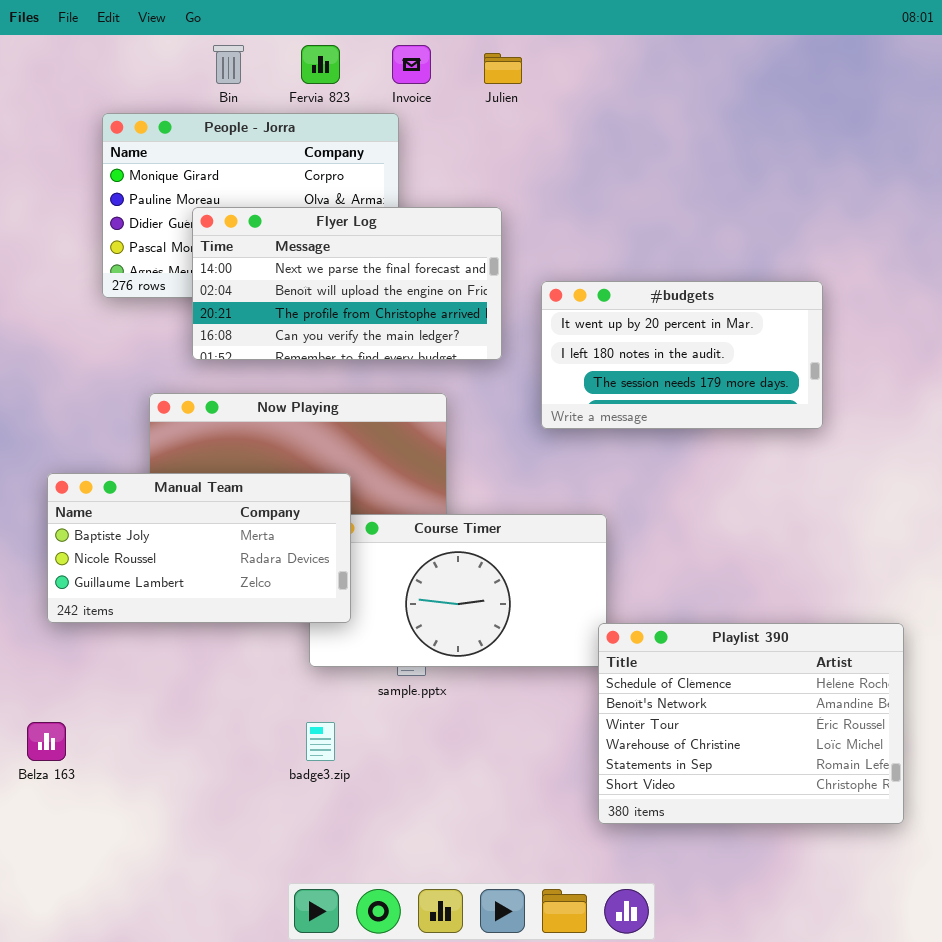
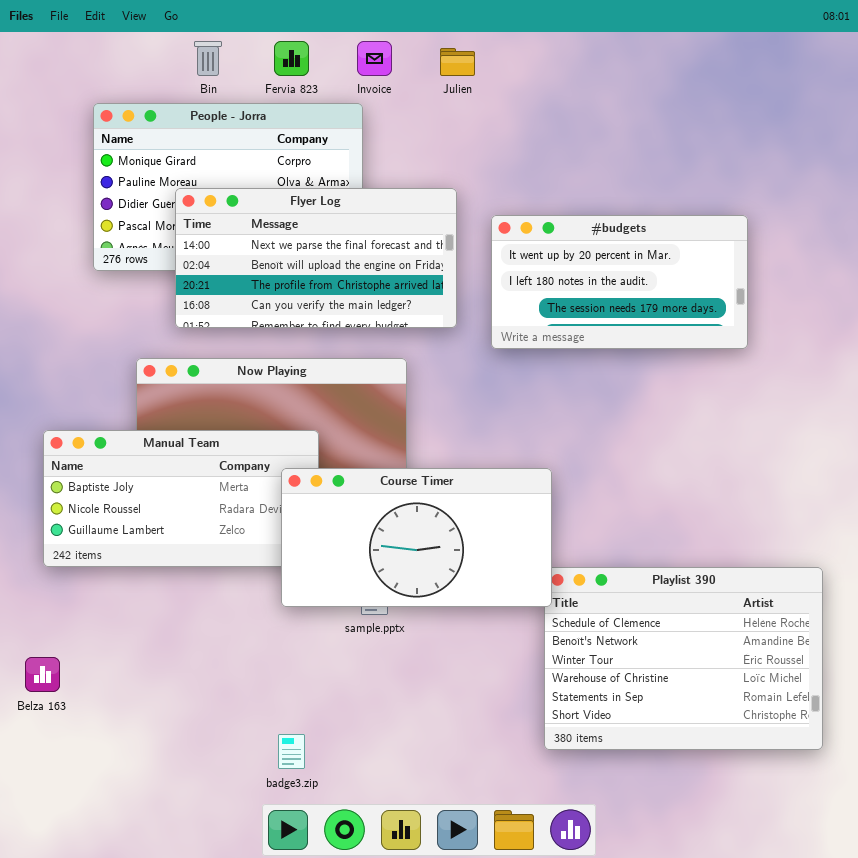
#budgets: [541,281,823,429] -> [491,215,748,349], moved
Course Timer: [309,514,607,667] -> [281,468,552,607], raised
badge3.zip: [306,722,335,761] -> [278,734,305,769], moved

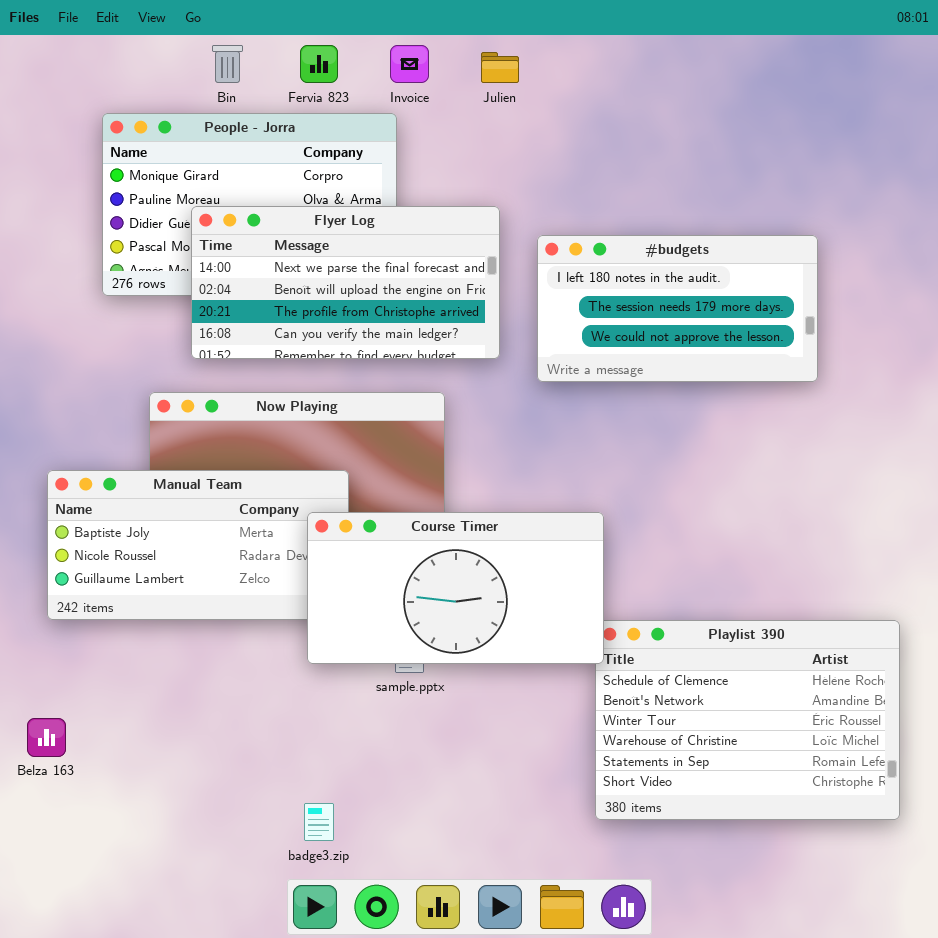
#budgets: [491,215,748,349] -> [537,235,818,382], scrolled down 1 row

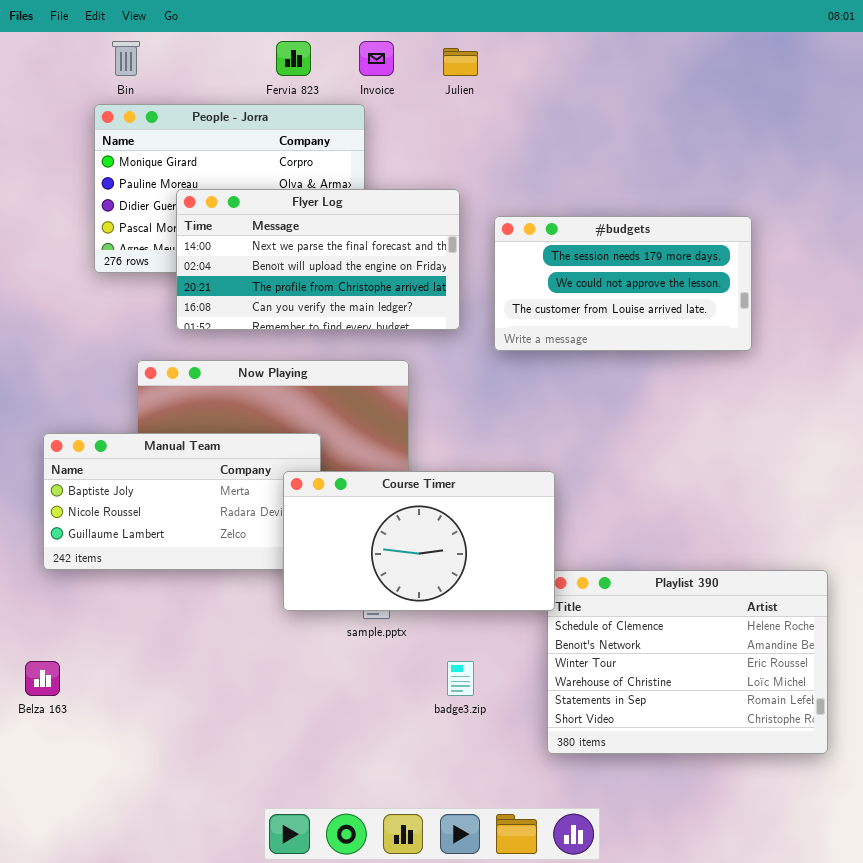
Bin: [212,45,243,83] -> [112,41,140,76], moved
#budgets: [537,235,818,382] -> [494,216,752,351], scrolled down 1 row
badge3.zip: [304,803,334,841] -> [447,661,474,696], moved

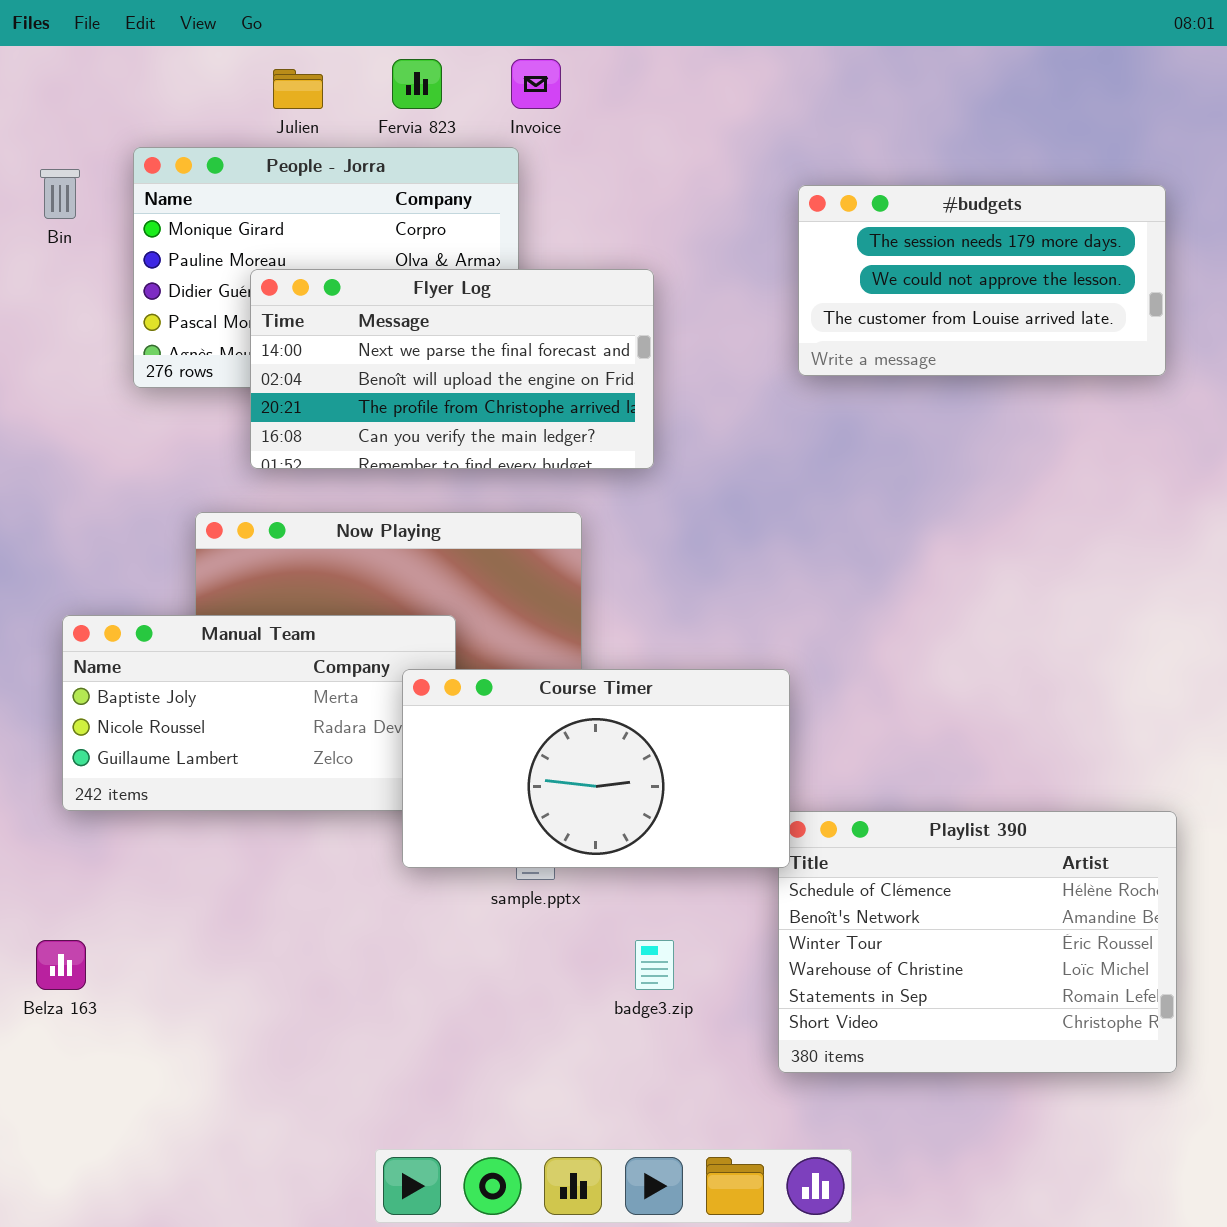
Bin: [112,41,140,76] -> [40,169,80,219], moved
Julien: [443,48,478,76] -> [273,69,323,109], moved
#budgets: [494,216,752,351] -> [798,185,1166,376], moved

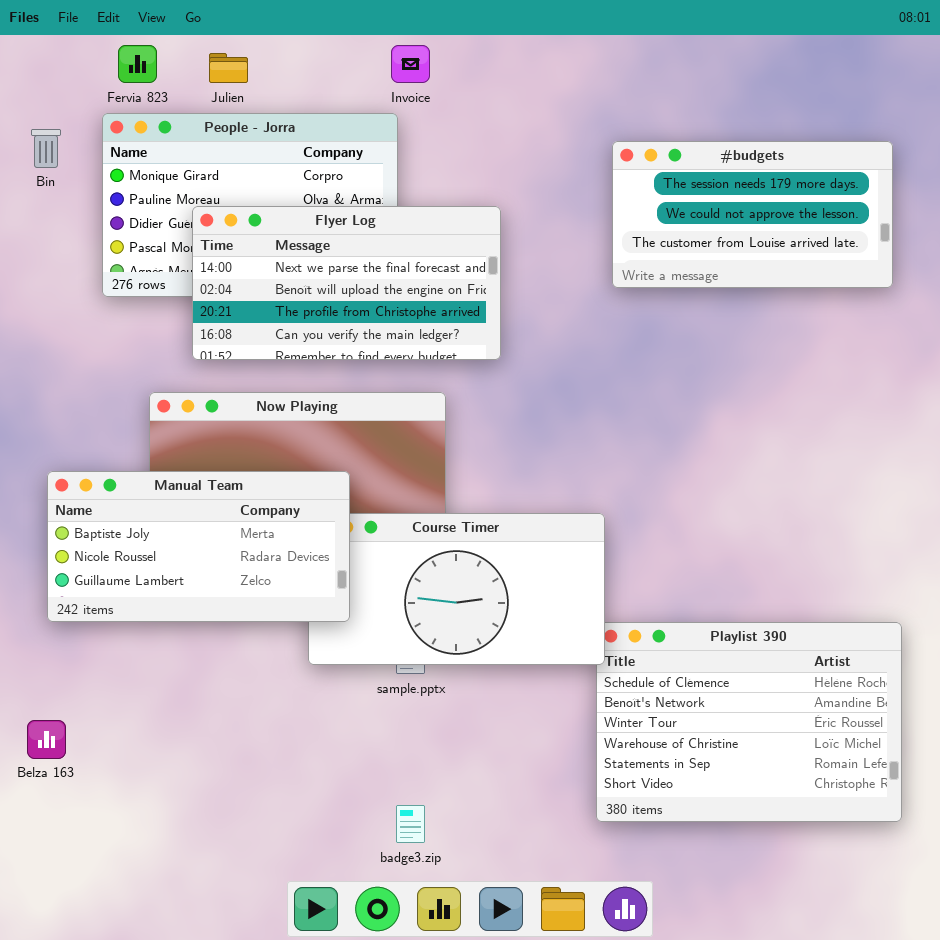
Fervia 823: [392,59,442,109] -> [118,45,157,83], moved
Manual Team: [62,615,456,811] -> [47,471,350,622], raised
badge3.zip: [635,940,674,990] -> [396,805,425,843], moved

